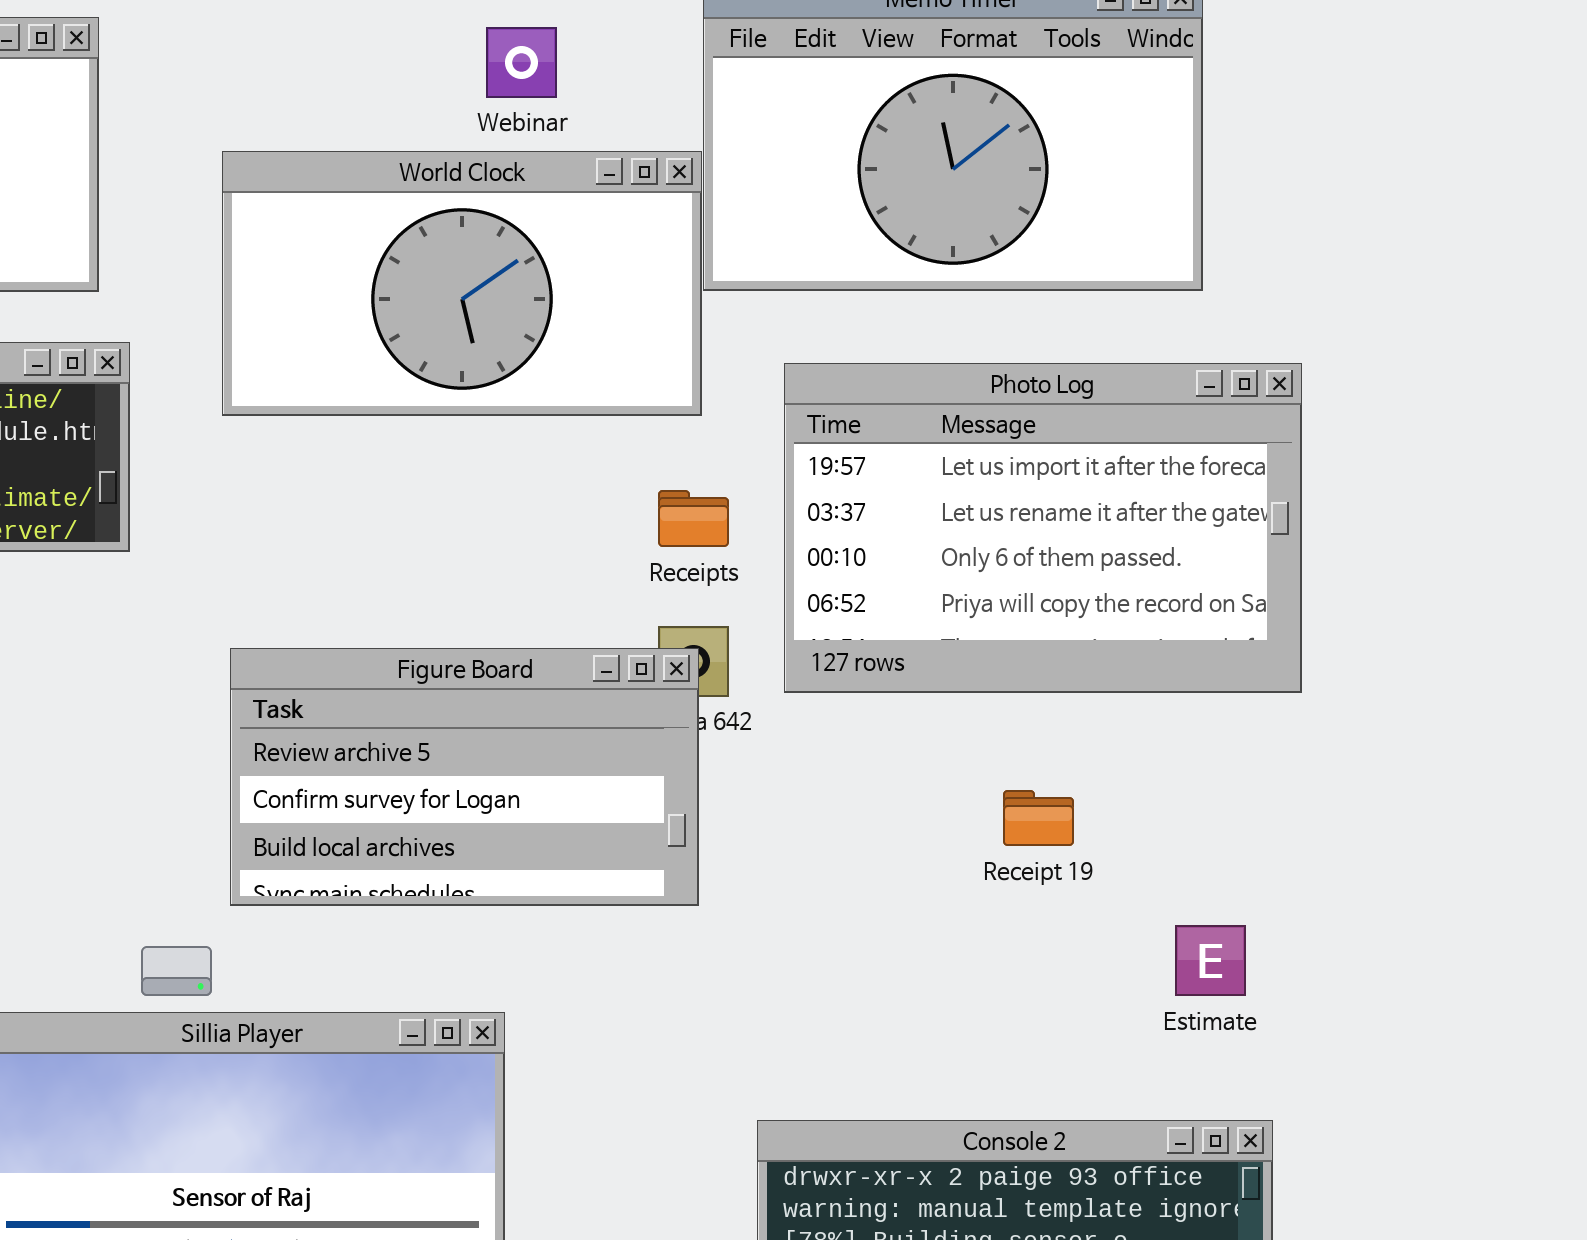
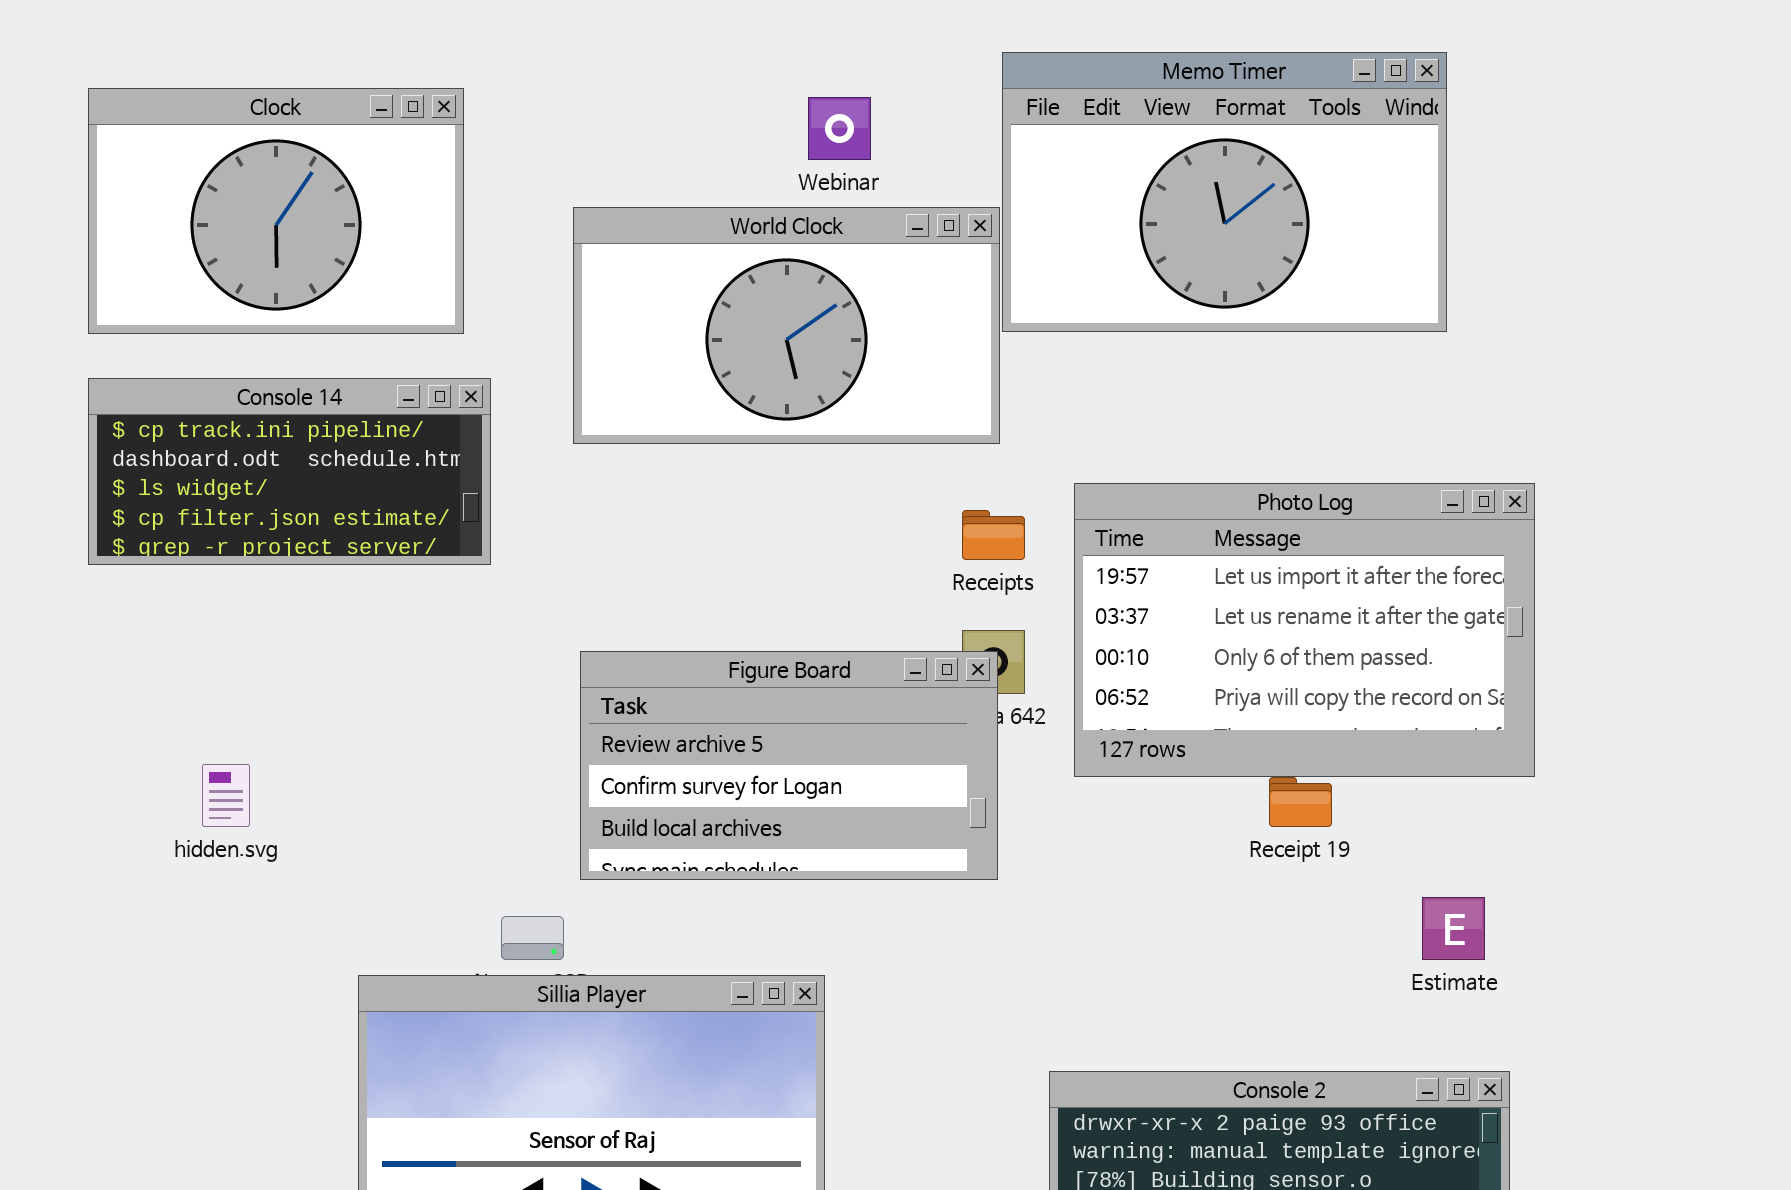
Photo Log: [784,363,1302,693] -> [1074,483,1535,777], moved

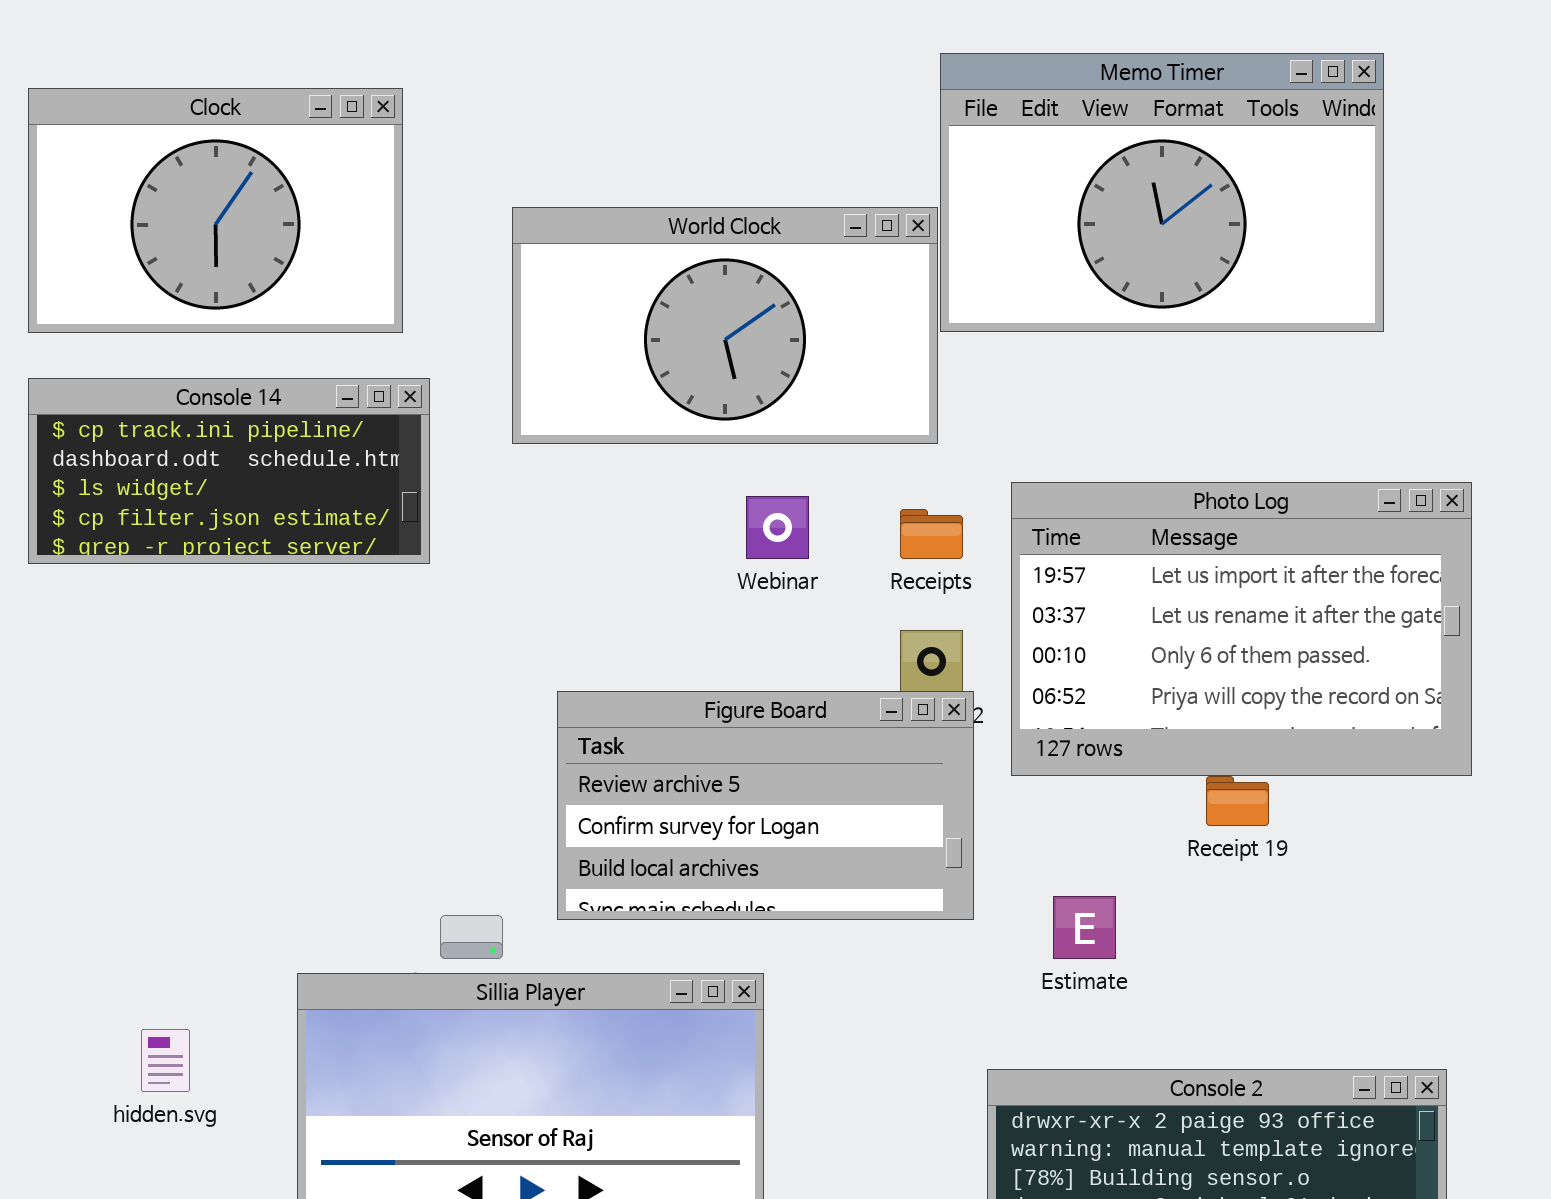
Webinar: [808,97,871,160] -> [746,496,809,559], moved
Figure Board: [580,651,998,880] -> [557,691,974,920], moved
hidden.svg: [202,764,250,827] -> [141,1029,190,1092], moved
Estimate: [1422,897,1485,960] -> [1053,896,1116,959], moved

